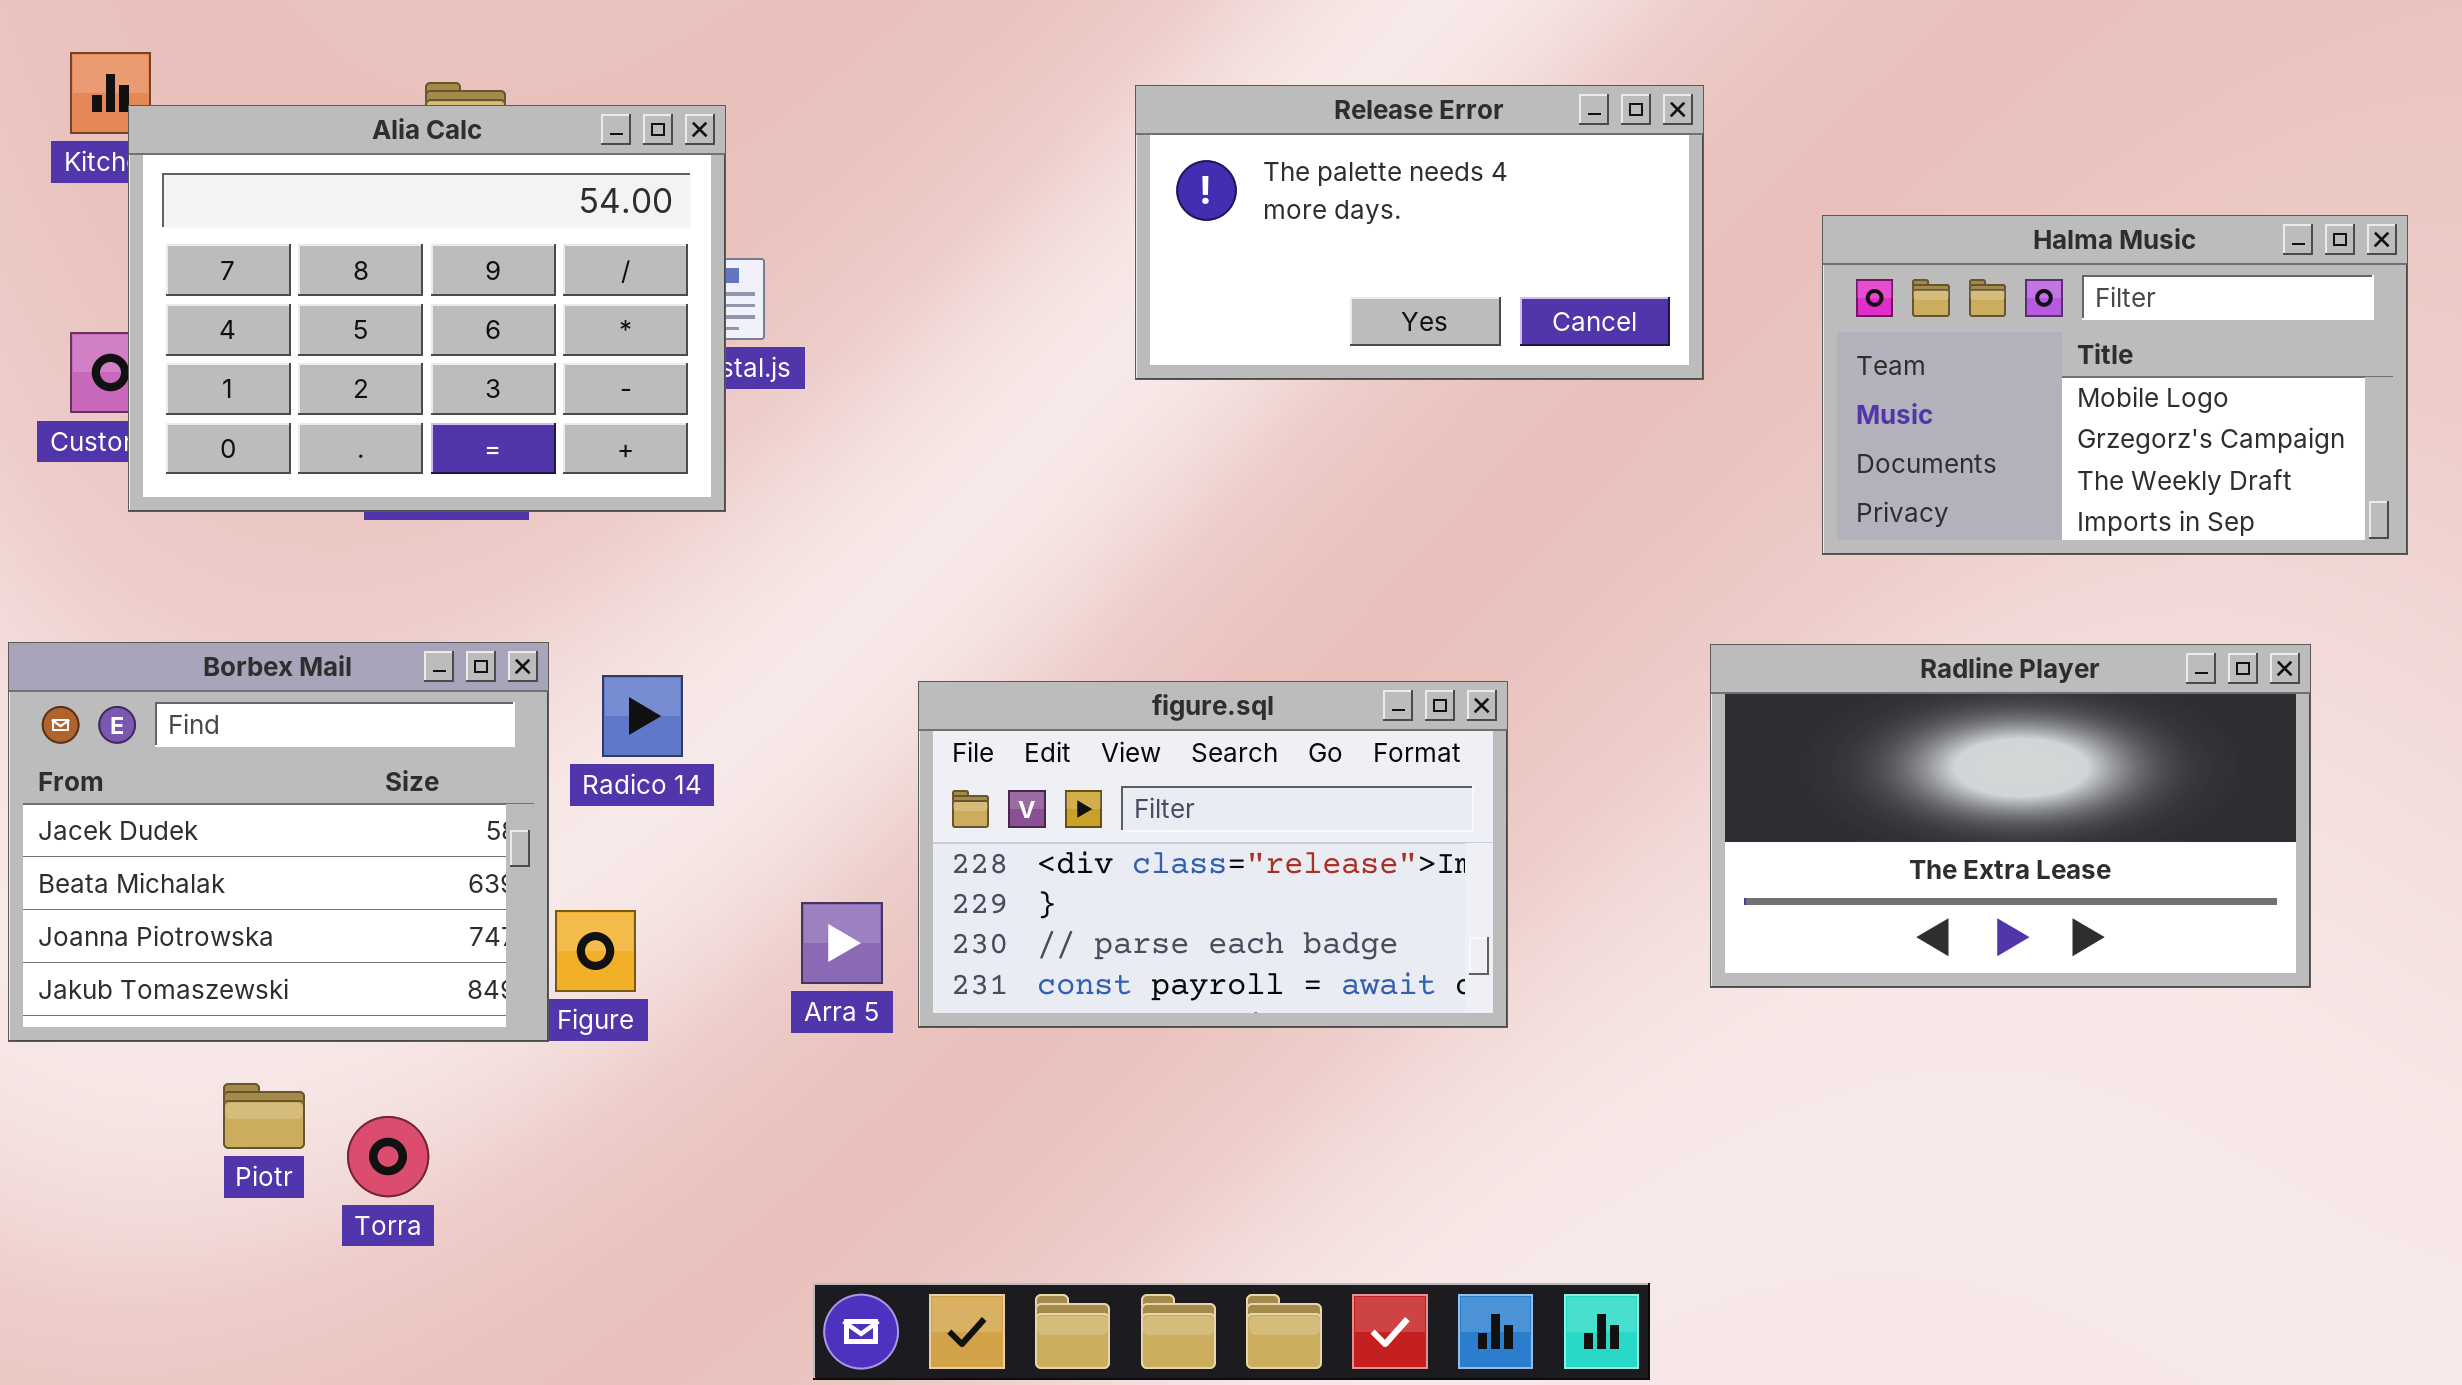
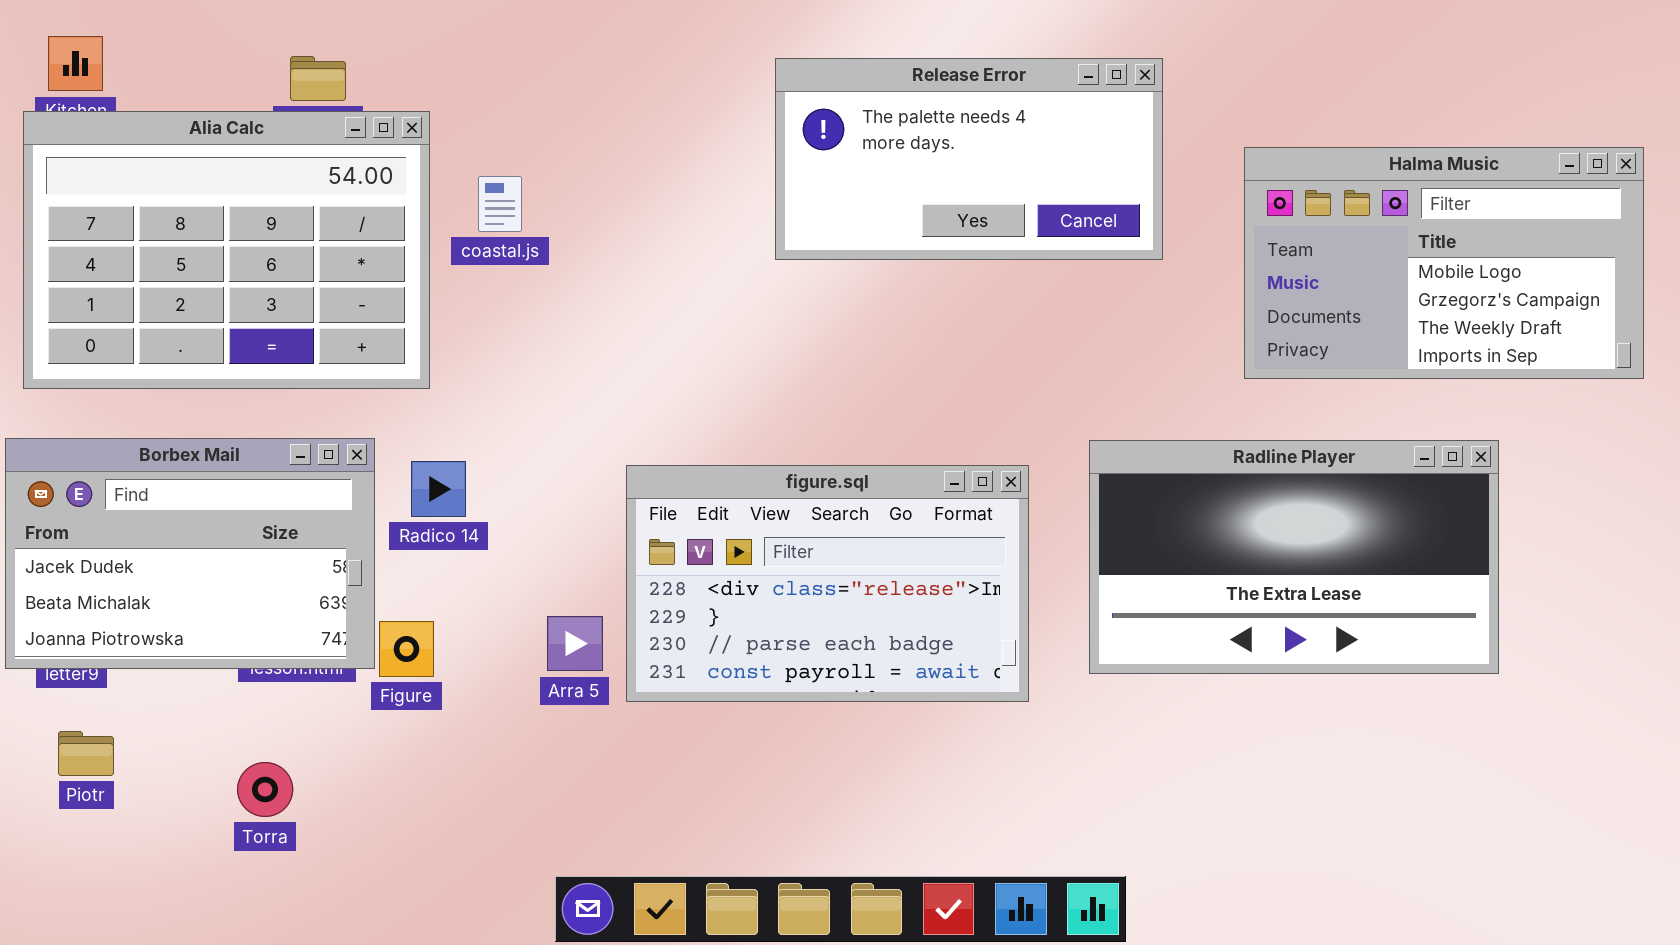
Alia Calc: [128,105,726,512] -> [23,111,430,389], moved
Borbex Mail: [8,642,549,1042] -> [5,438,375,669], resized
Radline Player: [1710,644,2311,988] -> [1089,440,1499,674], moved
Piotr: [223,1083,305,1149] -> [58,731,114,776], moved

